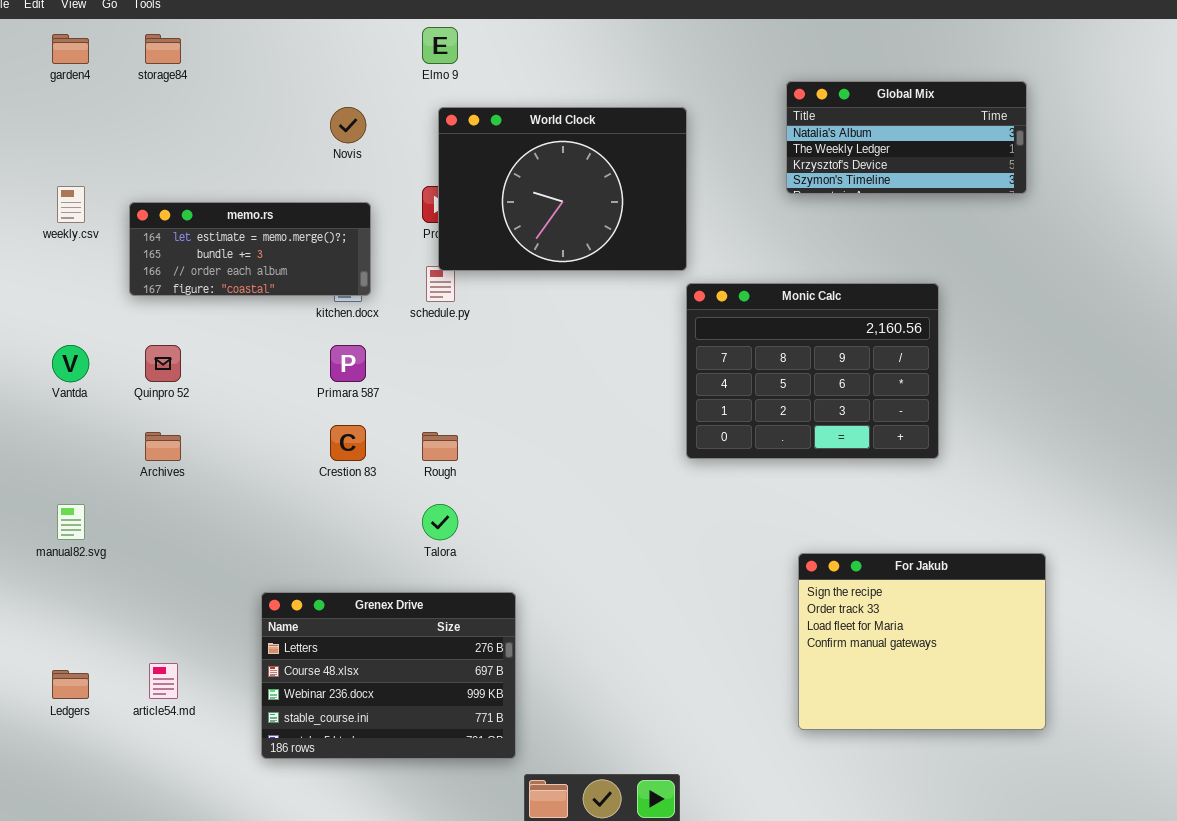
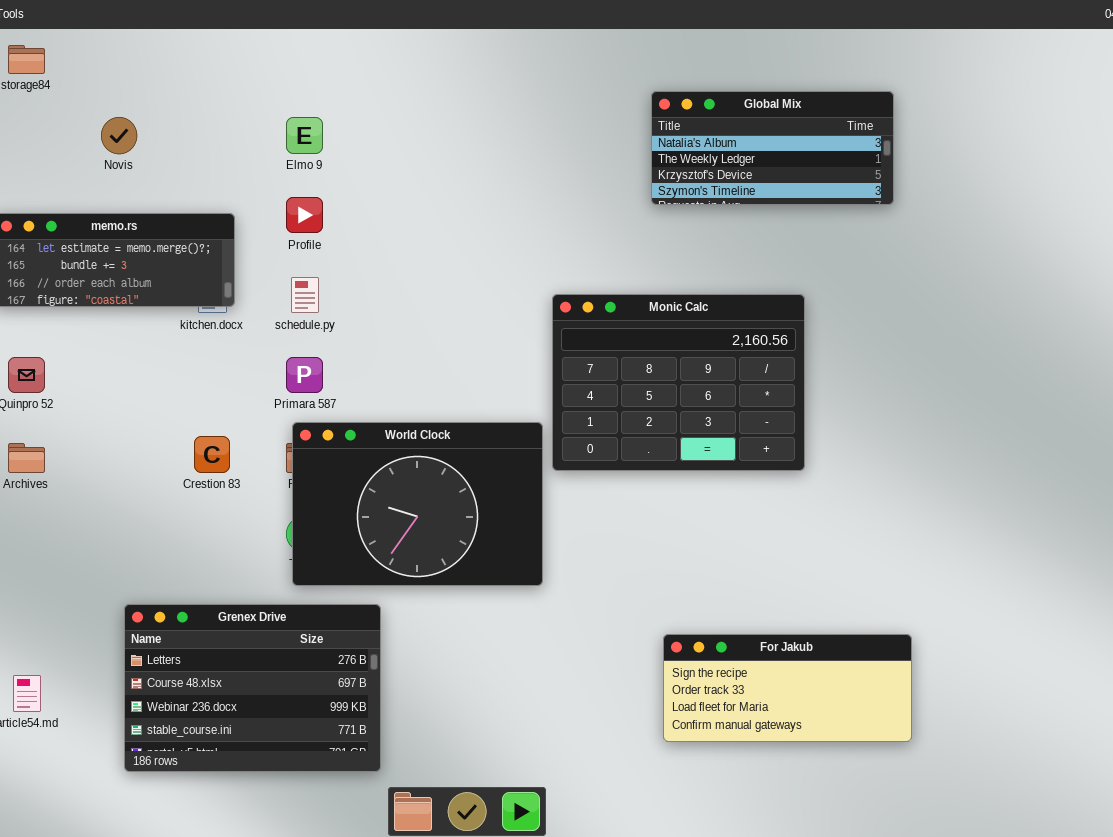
Elmo 9: [422,27,458,64] -> [286,117,323,154], moved
Novis: [330,107,366,143] -> [101,117,137,154], moved
World Clock: [438,107,687,271] -> [292,422,543,586], moved
Primara 587: [330,345,366,382] -> [286,357,323,393], moved
For Jakub: [798,553,1046,730] -> [663,634,912,742], resized

